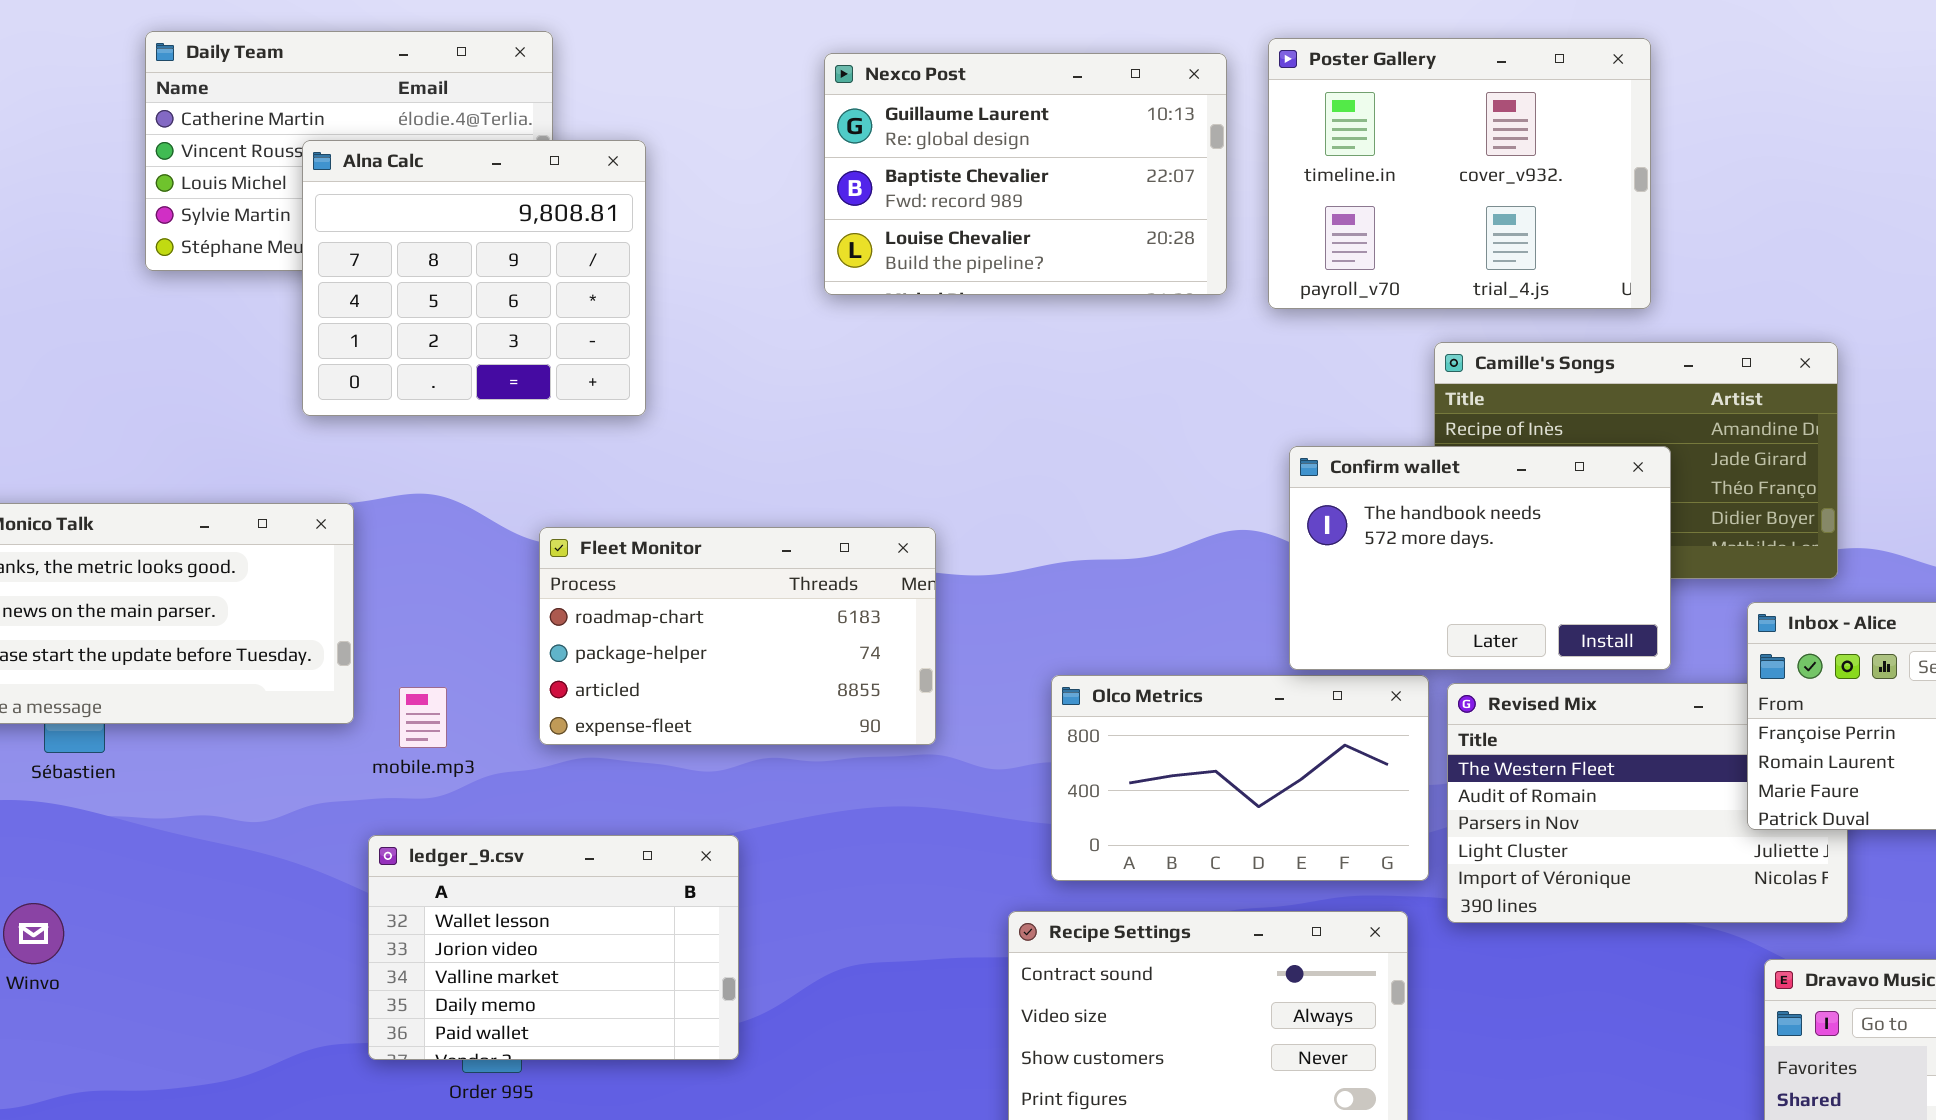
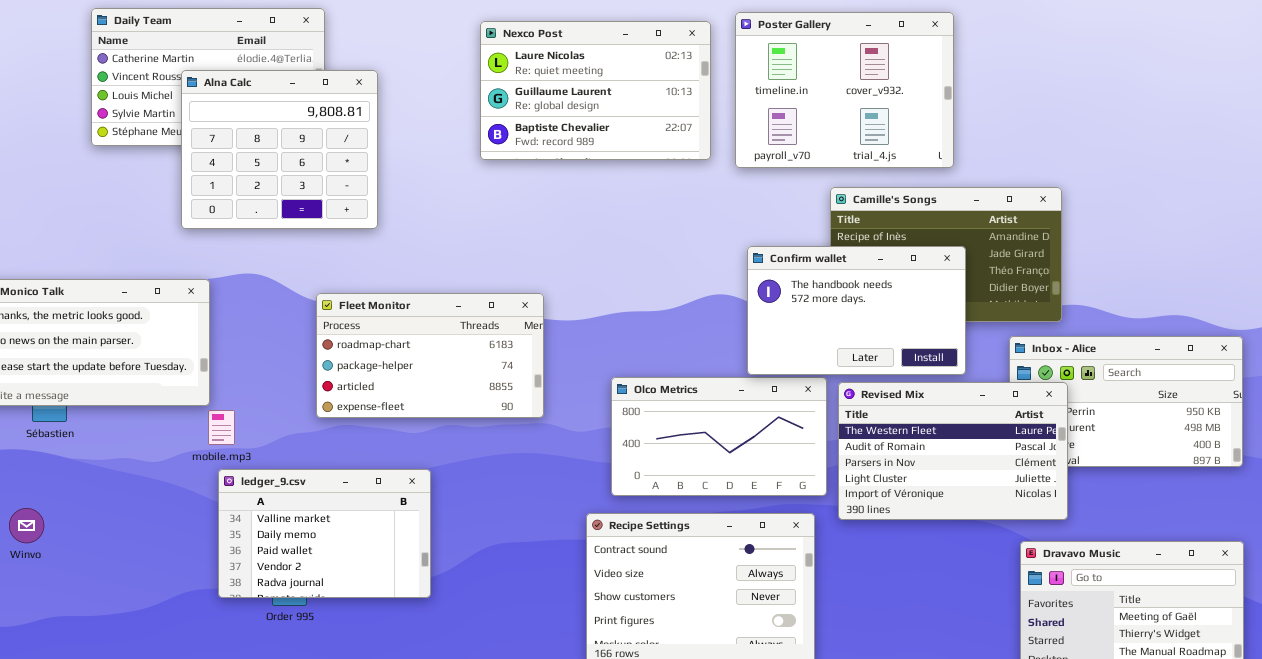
Nexco Post: [824,53,1227,295] -> [480,21,711,160], scrolled up 1 row
Revised Mix: [1447,683,1848,923] -> [838,382,1068,520], raised
mobile.mp3: [399,687,447,748] -> [208,410,235,445], moved
ledger_9.csv: [368,835,739,1060] -> [218,469,431,598], scrolled down 2 rows

